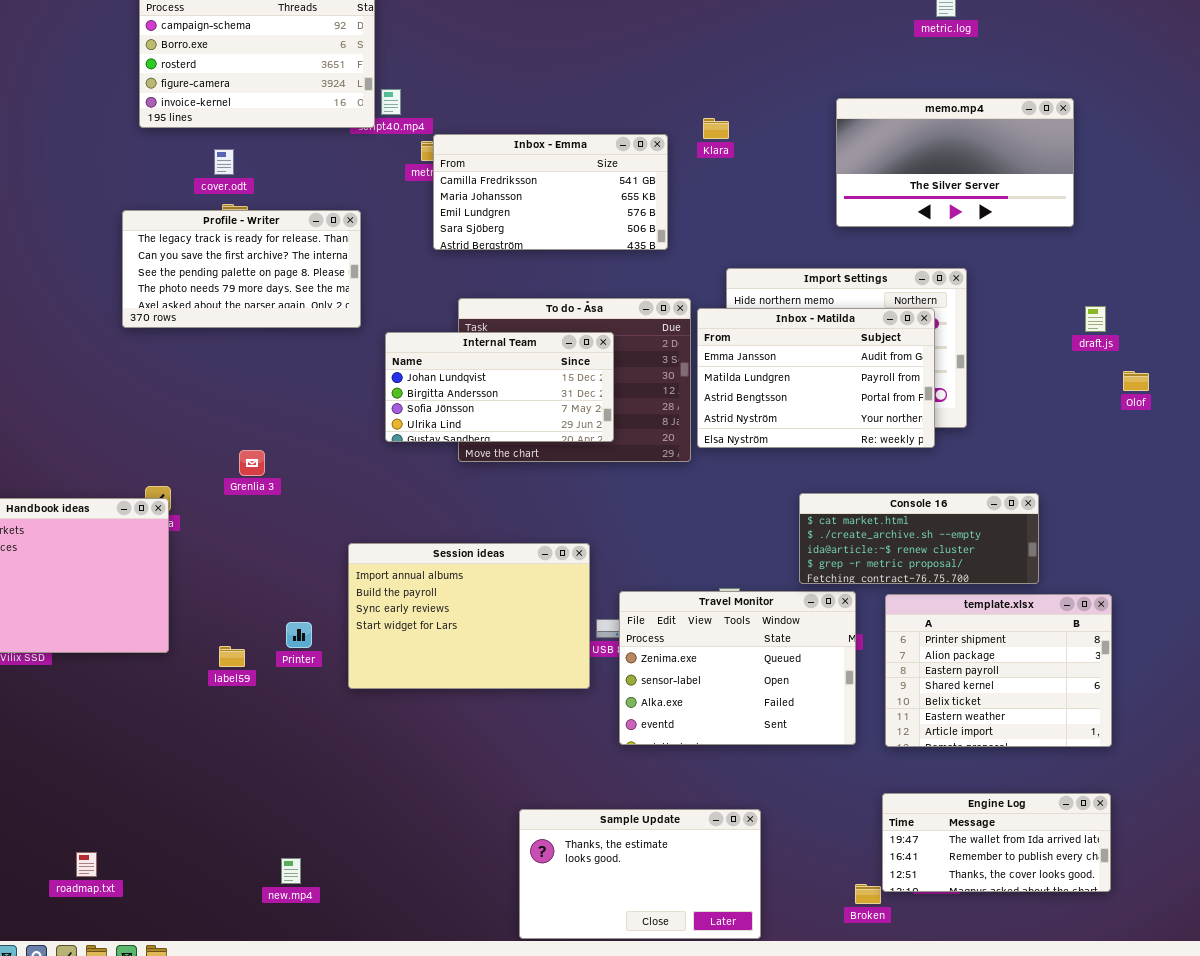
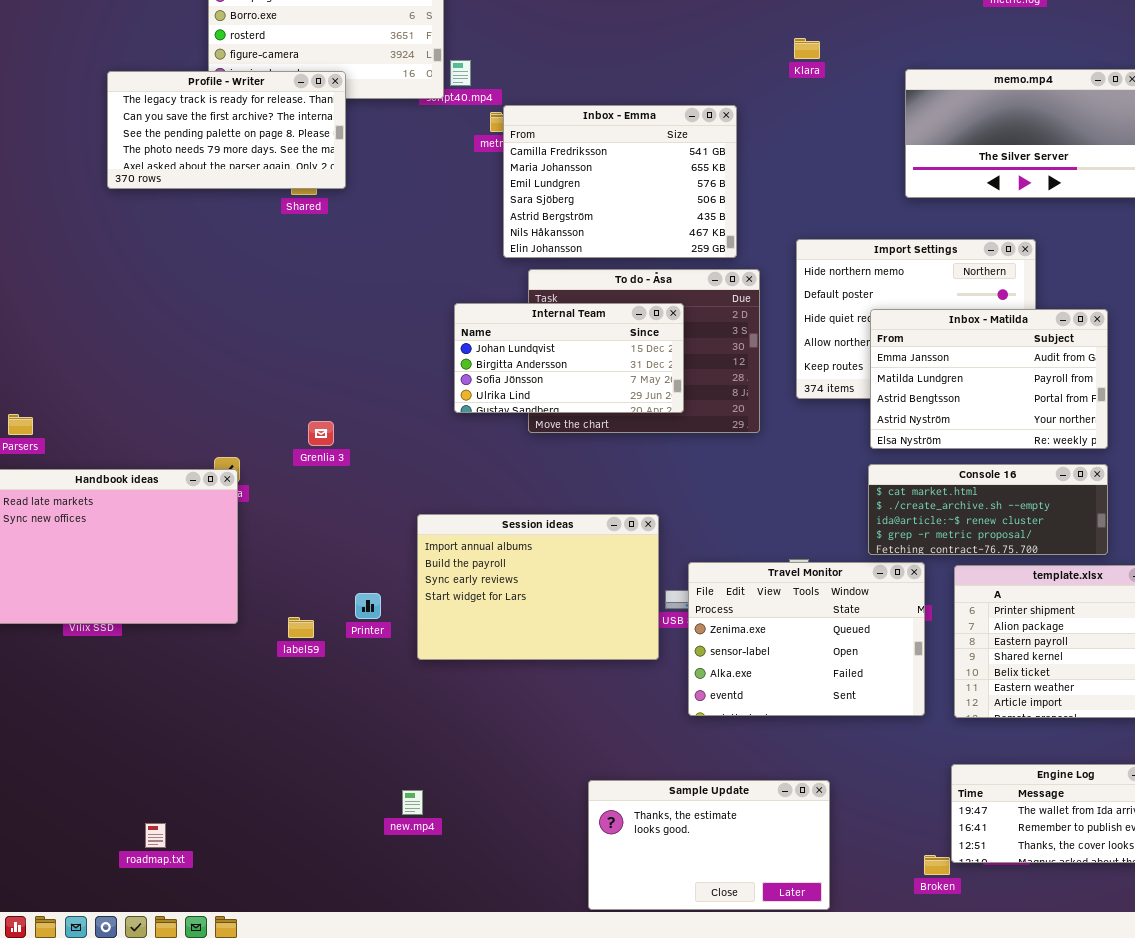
Klara: [703,118,729,139] -> [794,38,820,59], moved
Inbox - Emma: [433,134,668,250] -> [503,105,737,258], resized
Profile - Writer: [122,210,361,328] -> [107,71,346,189], moved
Inbox - Matilda: [697,308,935,448] -> [870,309,1108,449], moved
new.mp4: [281,858,301,884] -> [402,790,423,815], moved

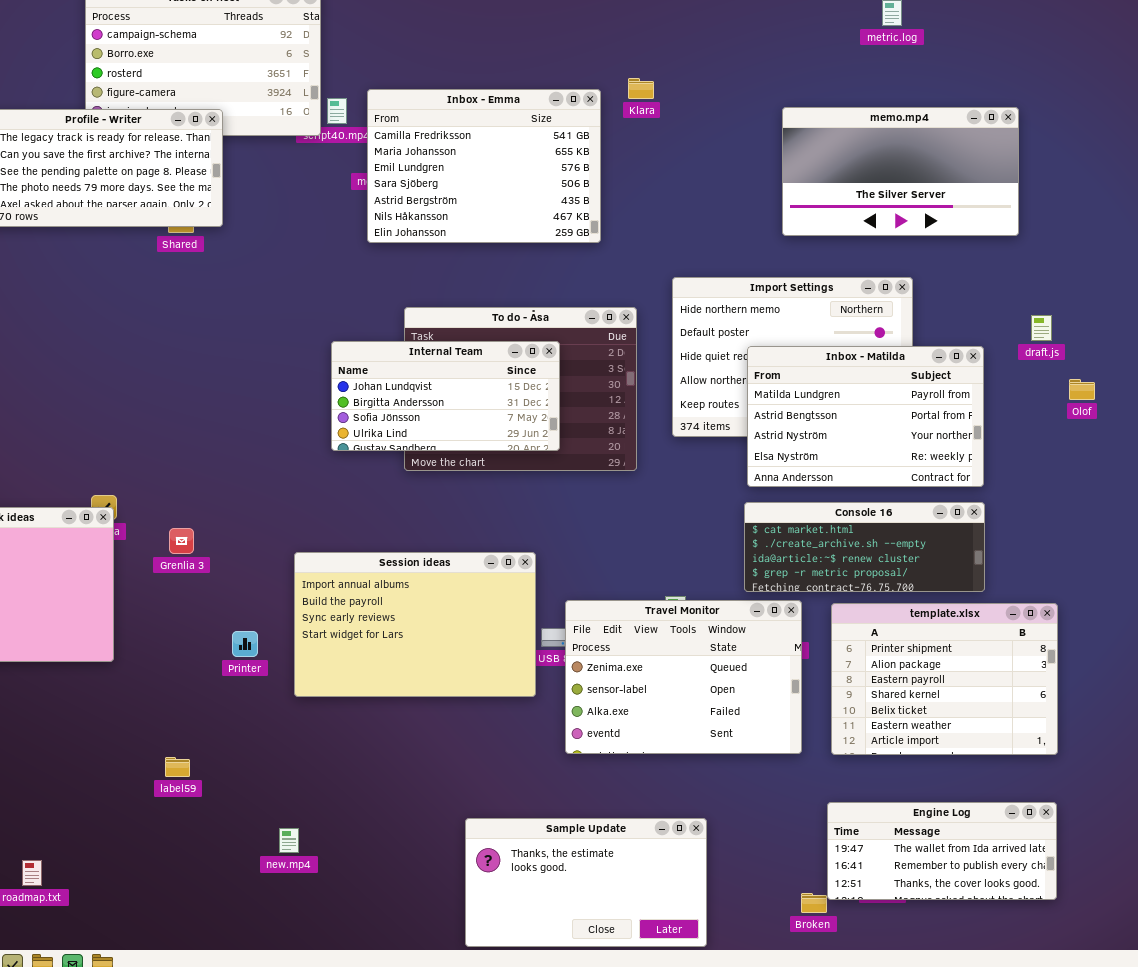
Klara: [794,38,820,59] -> [628,78,654,99], moved
Inbox - Emma: [503,105,737,258] -> [367,89,601,243], moved
Inbox - Matilda: [870,309,1108,449] -> [747,346,984,487], scrolled down 1 row
Grenlia 3: [308,421,334,446] -> [169,528,194,554], moved
label59: [288,617,314,638] -> [165,757,190,777], moved

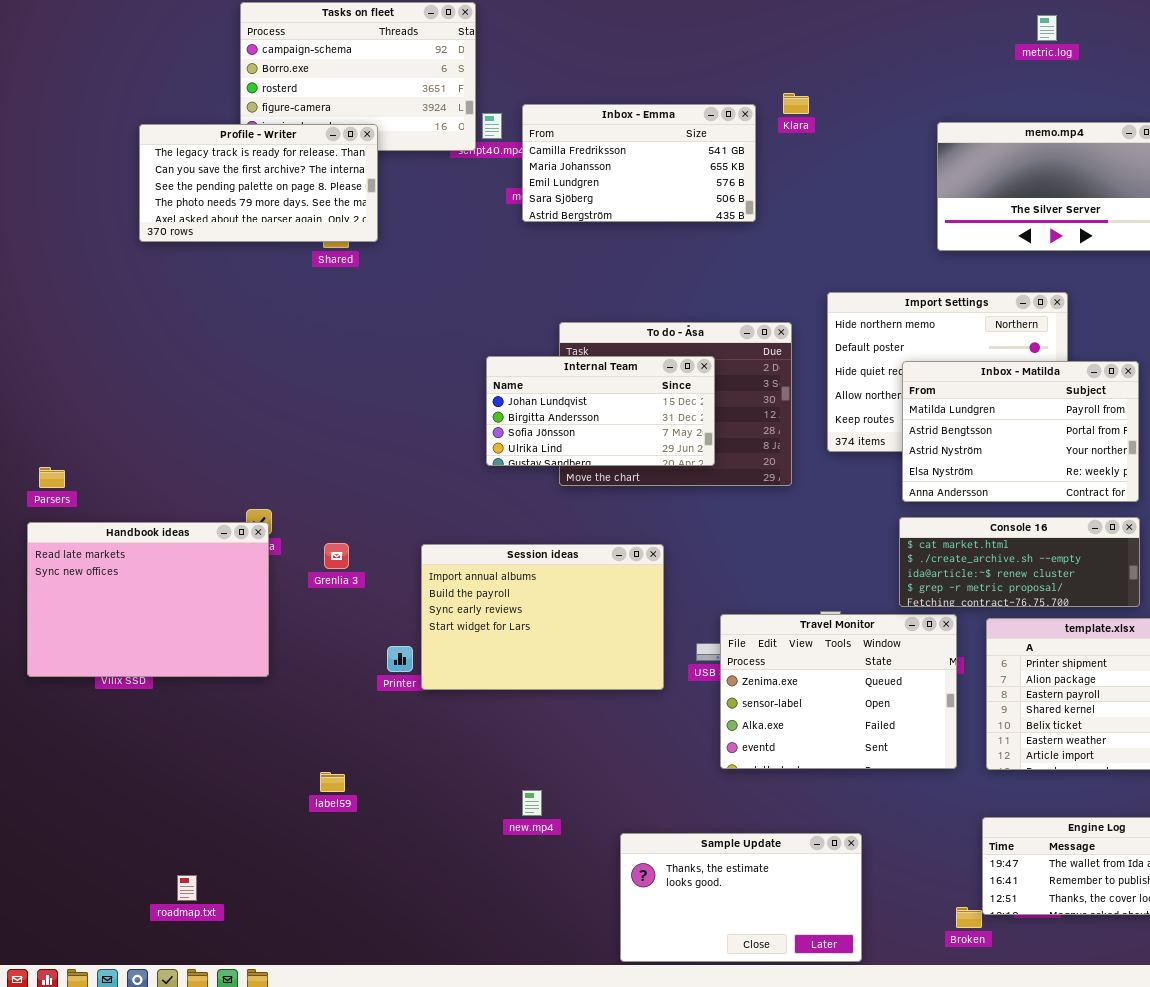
Inbox - Emma: [367,89,601,243] -> [522,104,756,222], resized
Session ideas: [294,552,536,697] -> [421,544,664,690], moved
new.mp4: [279,828,299,853] -> [522,790,542,816], moved

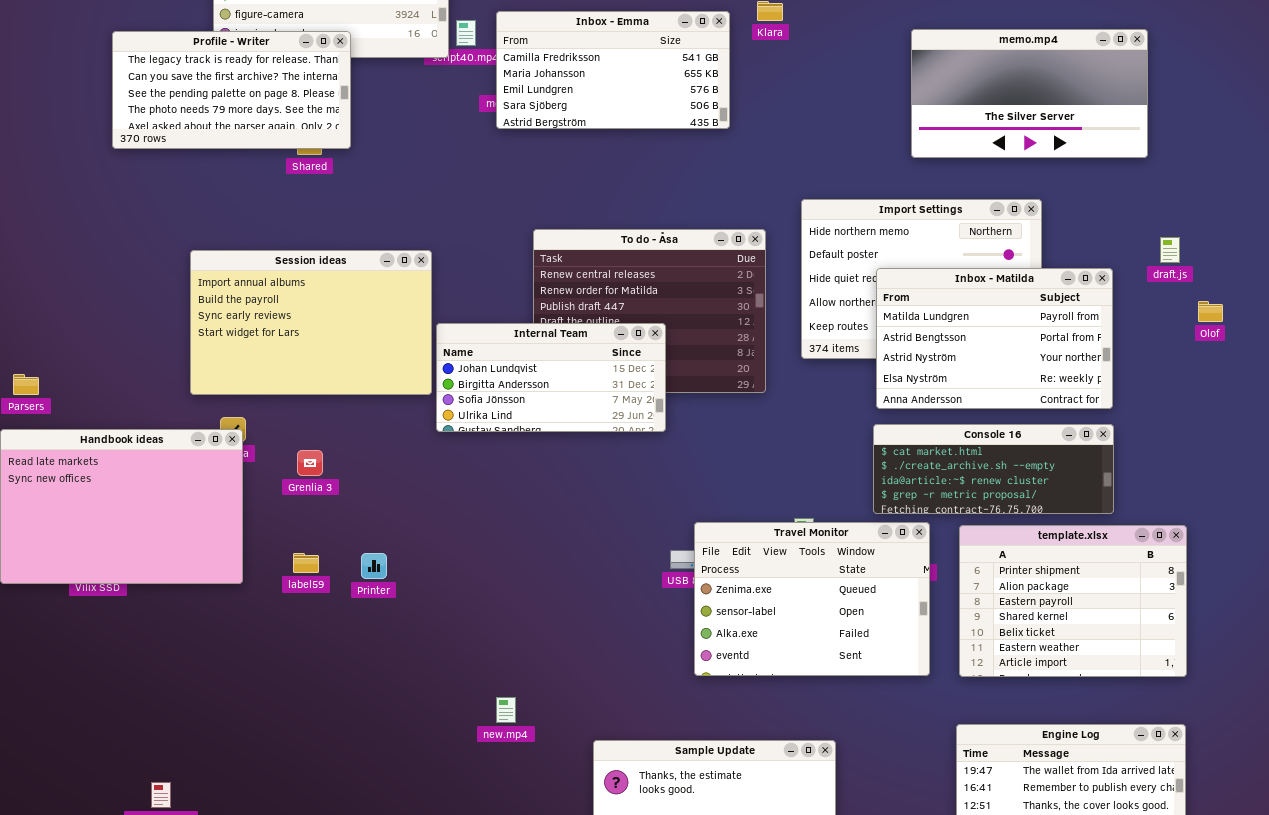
Internal Team: [486,356,715,466] -> [436,323,666,432], moved
Session ideas: [421,544,664,690] -> [190,250,432,395], moved
label59: [320,772,345,792] -> [293,553,319,573], moved

